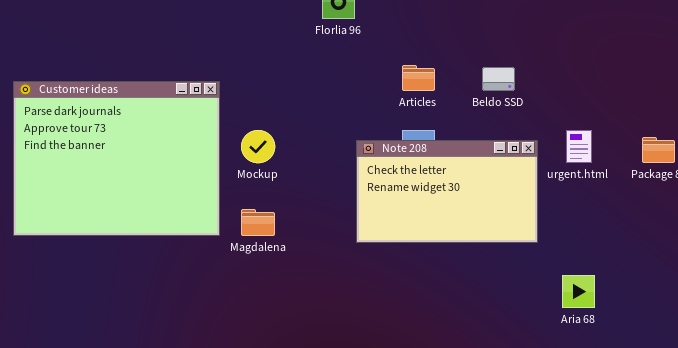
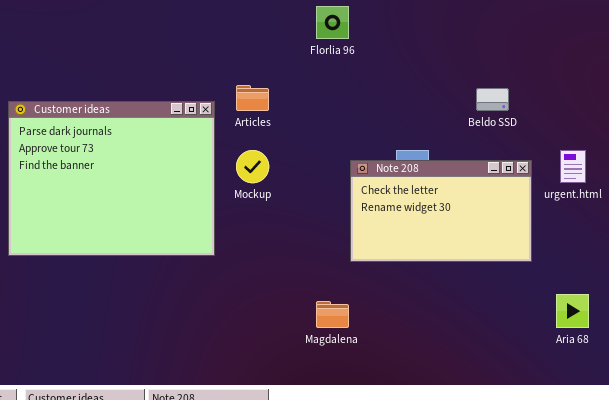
Articles: [402,65,435,91] -> [236,85,269,111], moved
Magdalena: [241,209,275,236] -> [316,301,349,328], moved

